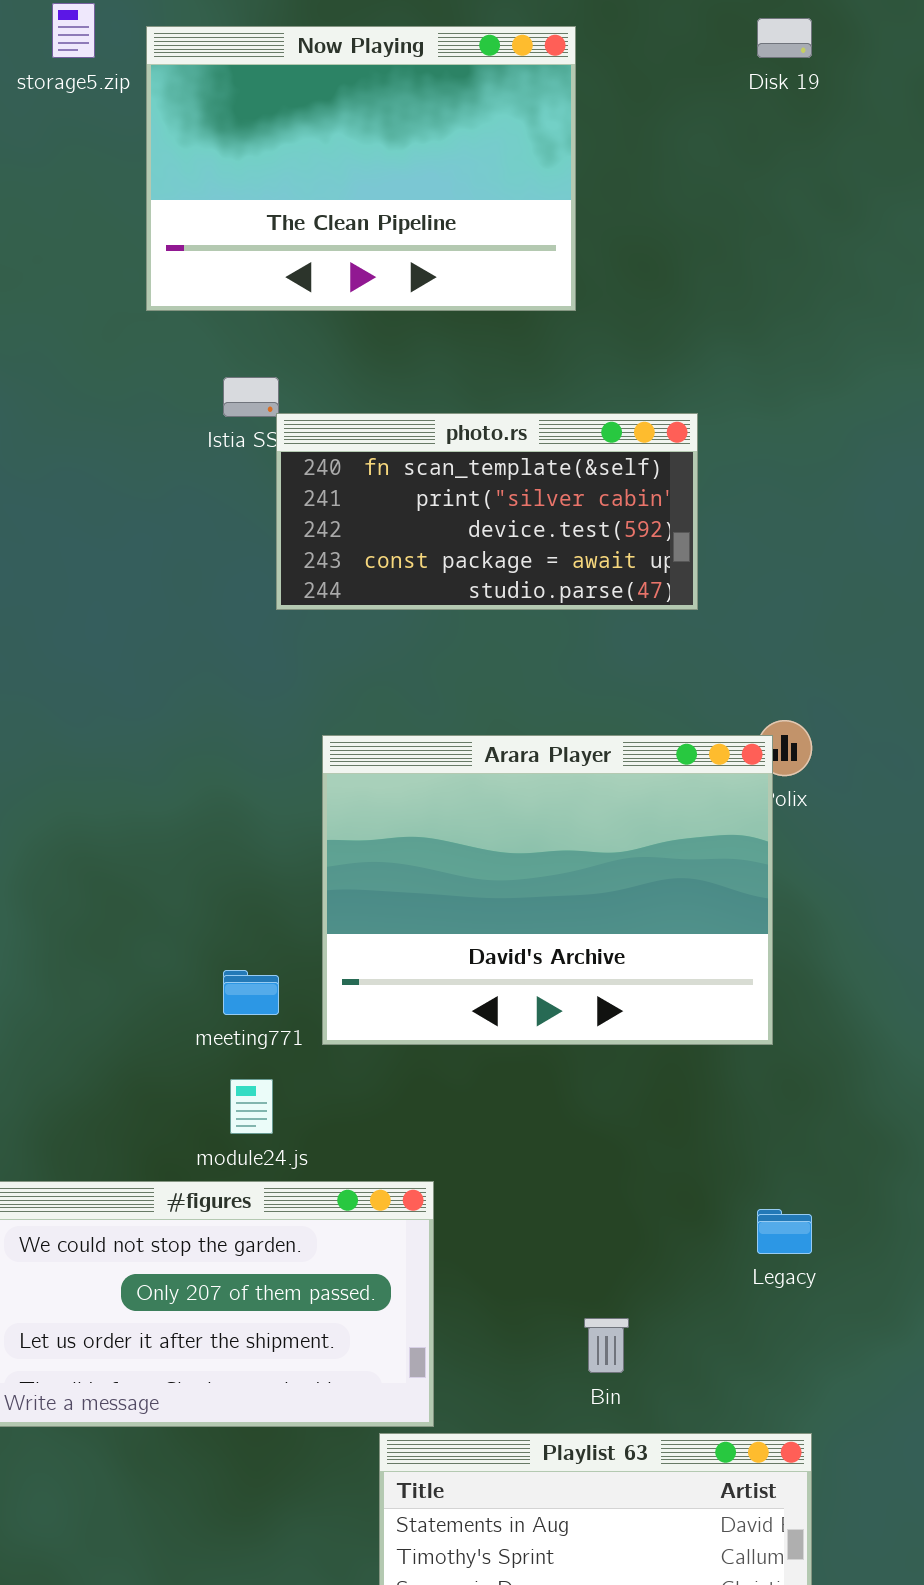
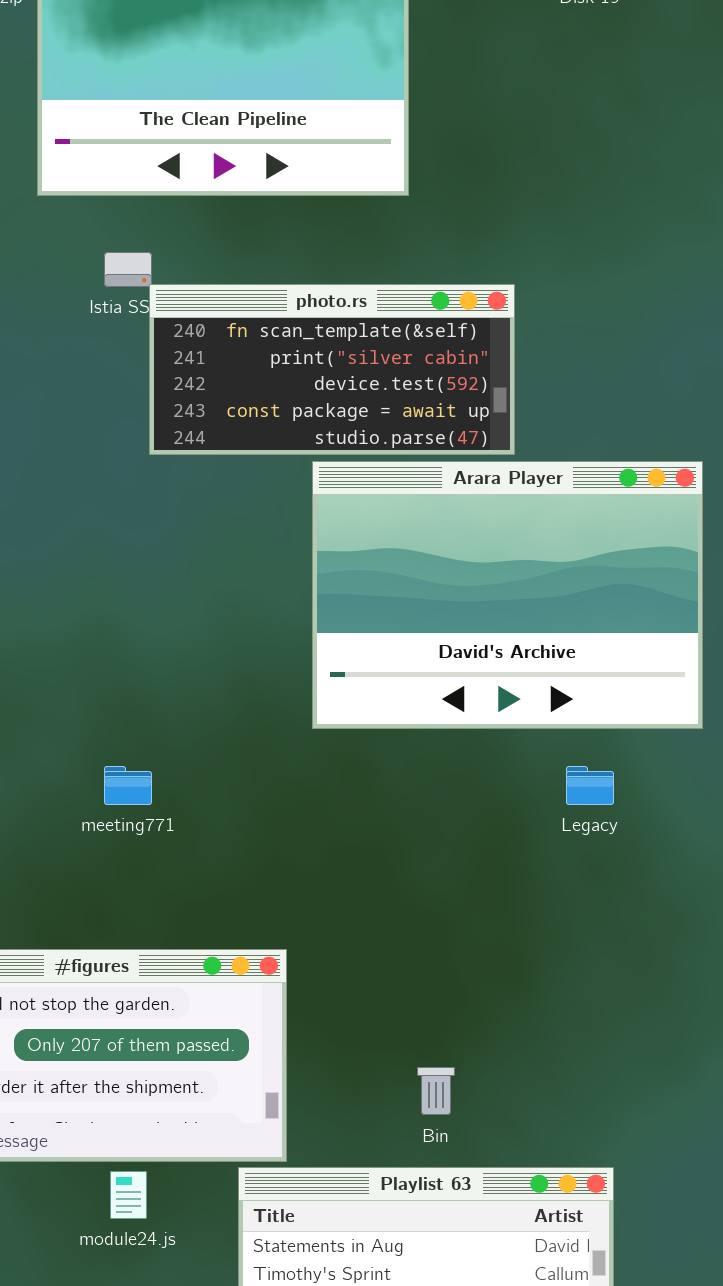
Arara Player: [322,735,773,1045] -> [312,461,703,729], moved
module24.js: [230,1079,273,1134] -> [110,1171,147,1219], moved
Legacy: [757,1209,812,1254] -> [566,766,614,805], moved

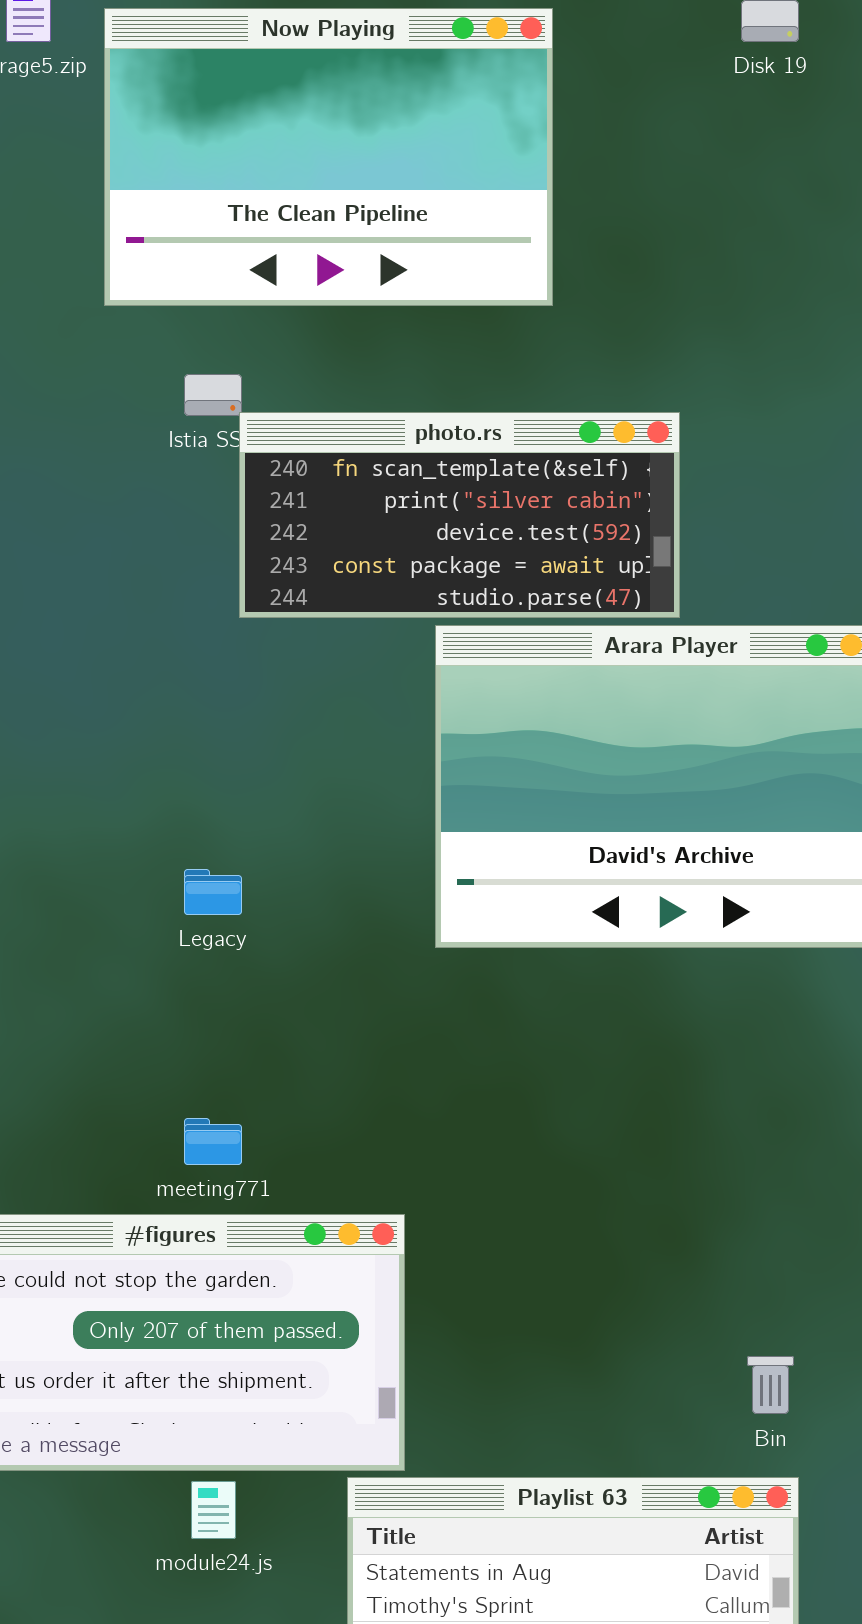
meeting771: [104,766,152,805] -> [184,1118,242,1165], moved
Legacy: [566,766,614,805] -> [184,869,242,915], moved
Bin: [417,1067,455,1115] -> [747,1356,794,1414], moved

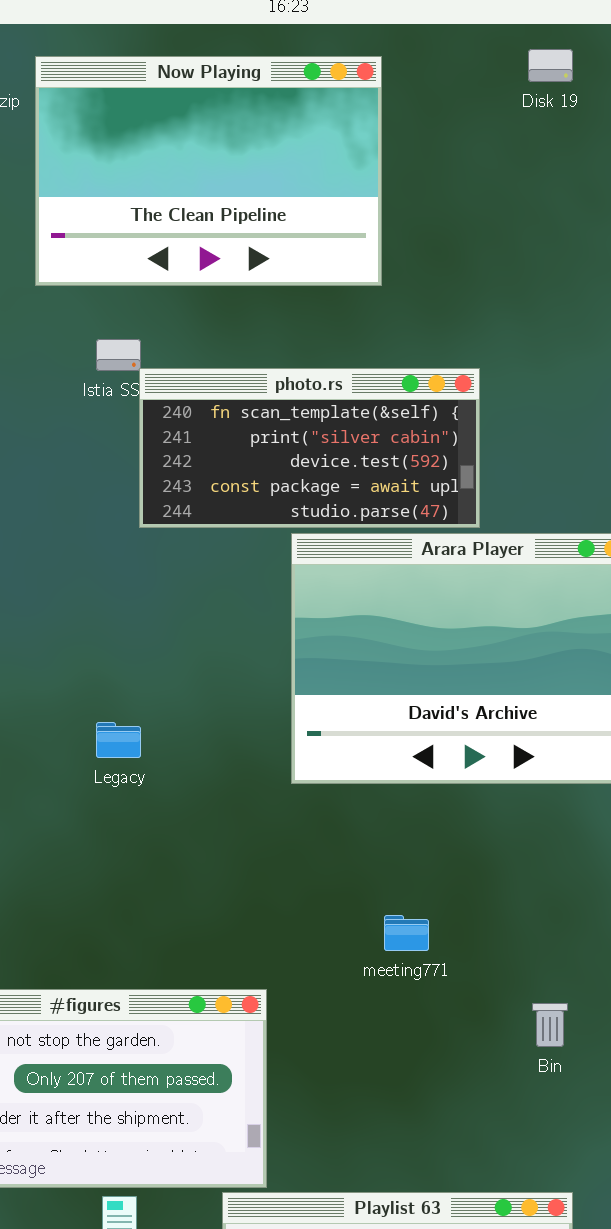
meeting771: [184,1118,242,1165] -> [384,915,429,951], moved
Bin: [747,1356,794,1414] -> [532,1003,568,1047], moved

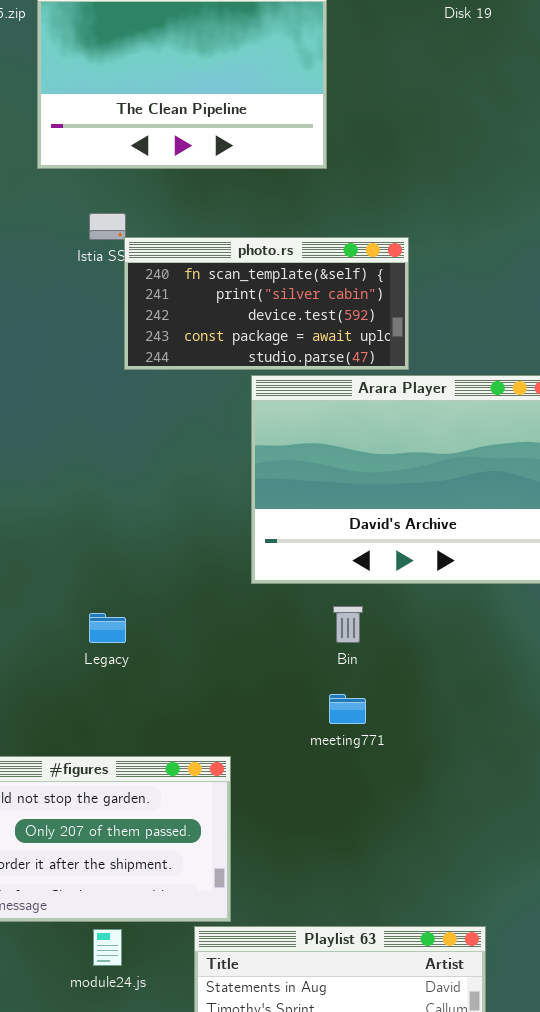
Legacy: [96,722,141,758] -> [89,613,126,643], moved
Bin: [532,1003,568,1047] -> [333,606,363,643], moved

